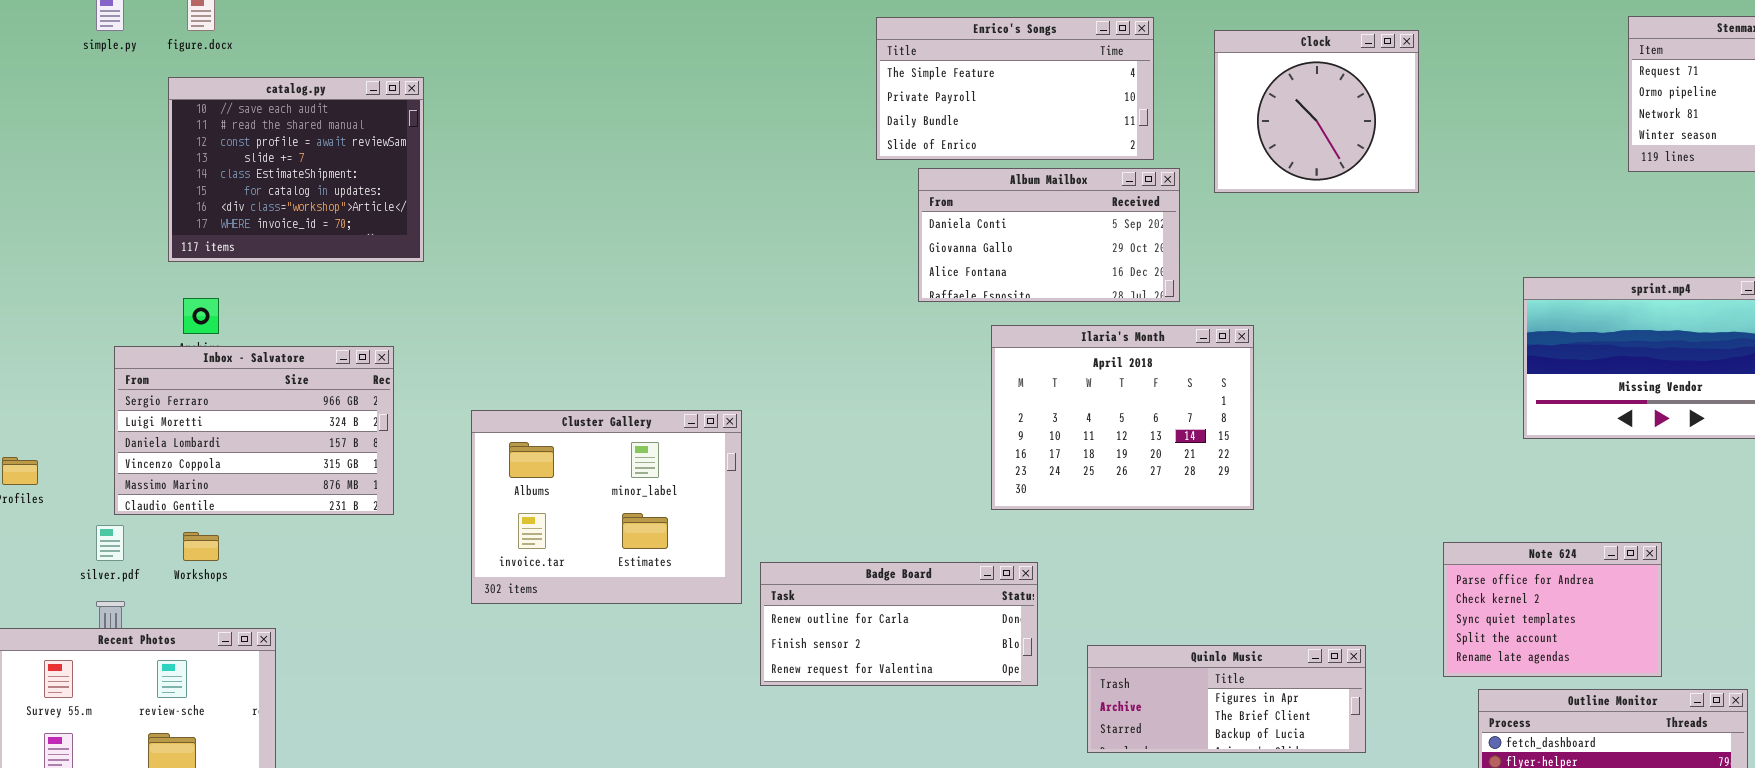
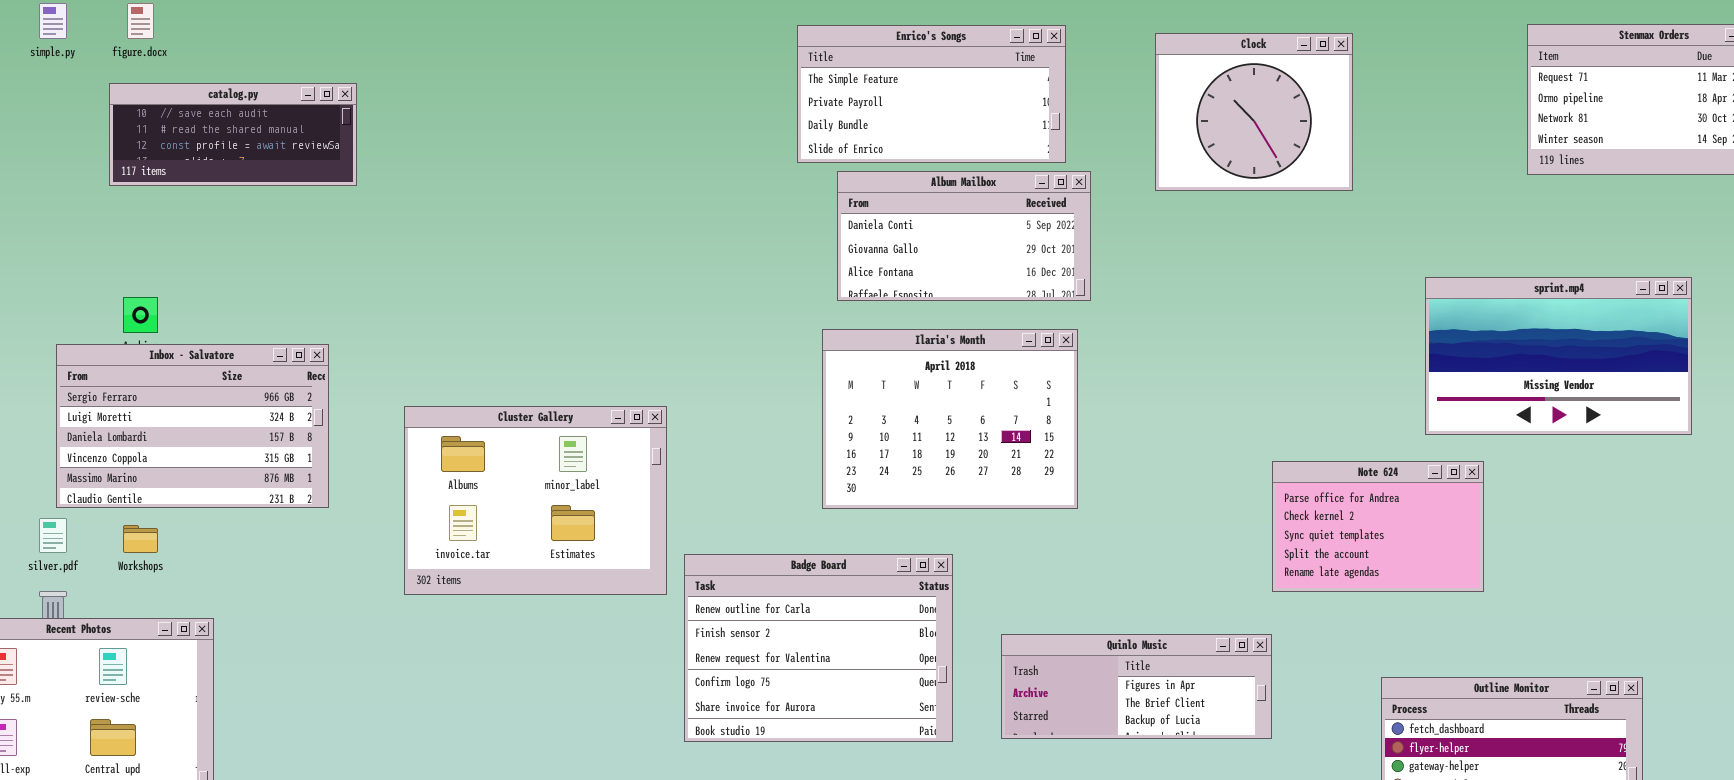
Clock: [1214,30,1419,193] -> [1155,33,1353,191], moved
catalog.py: [168,77,424,262] -> [109,83,357,186], resized
Ilaria's Month: [991,325,1254,510] -> [822,329,1078,509], moved
Note 624: [1443,542,1662,677] -> [1272,461,1484,592], moved
Badge Board: [760,562,1038,686] -> [684,554,953,742], resized

